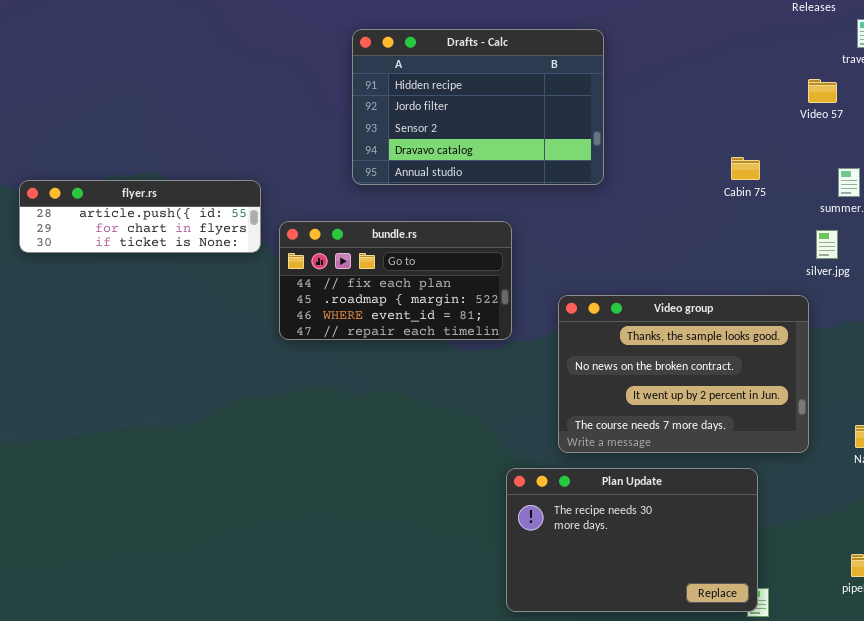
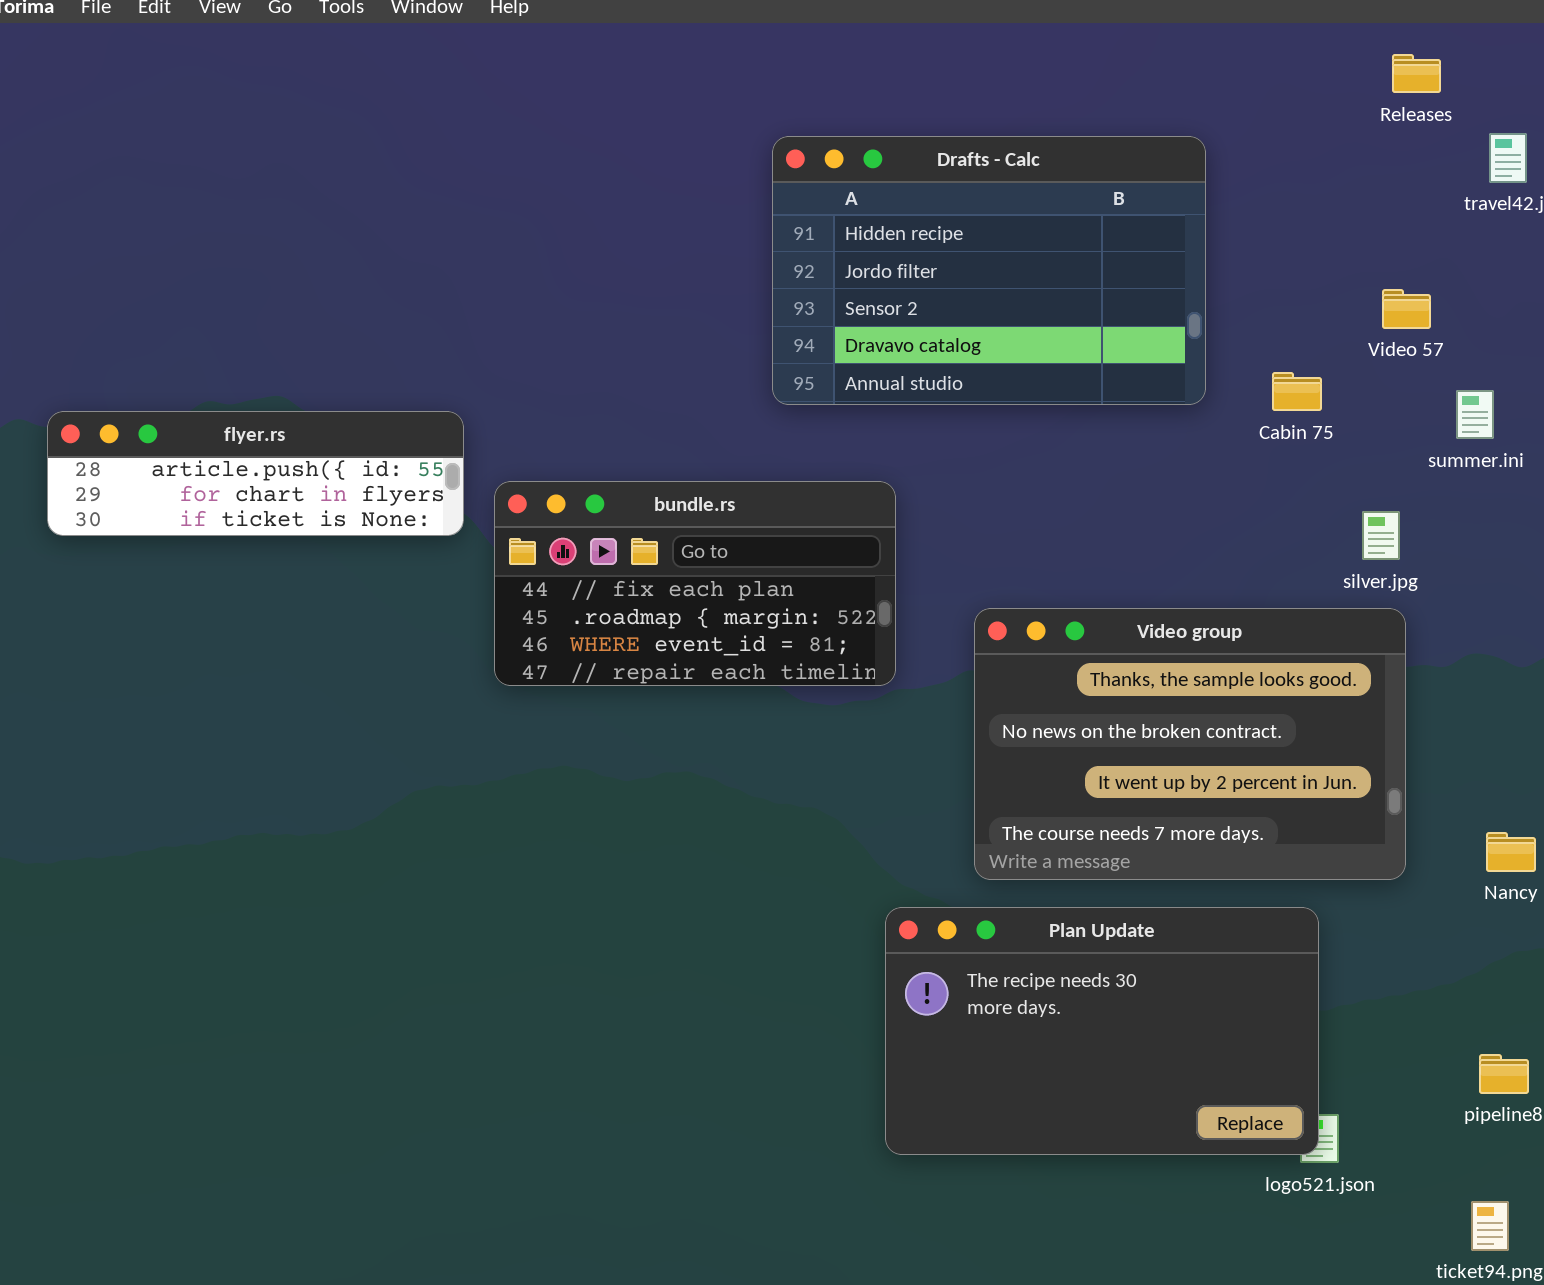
Drafts - Calc: [352,29,604,185] -> [772,136,1206,405], moved
Video 57: [808,79,837,103] -> [1382,289,1431,329], moved
silver.jpg: [816,230,838,259] -> [1362,511,1400,560], moved

